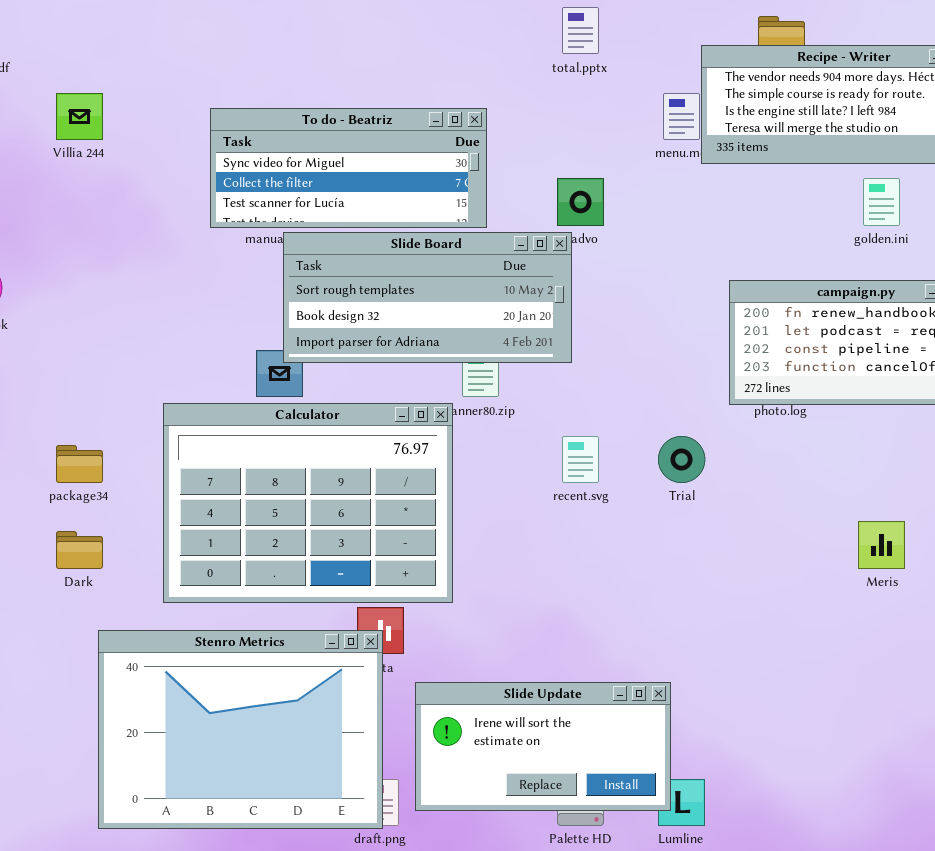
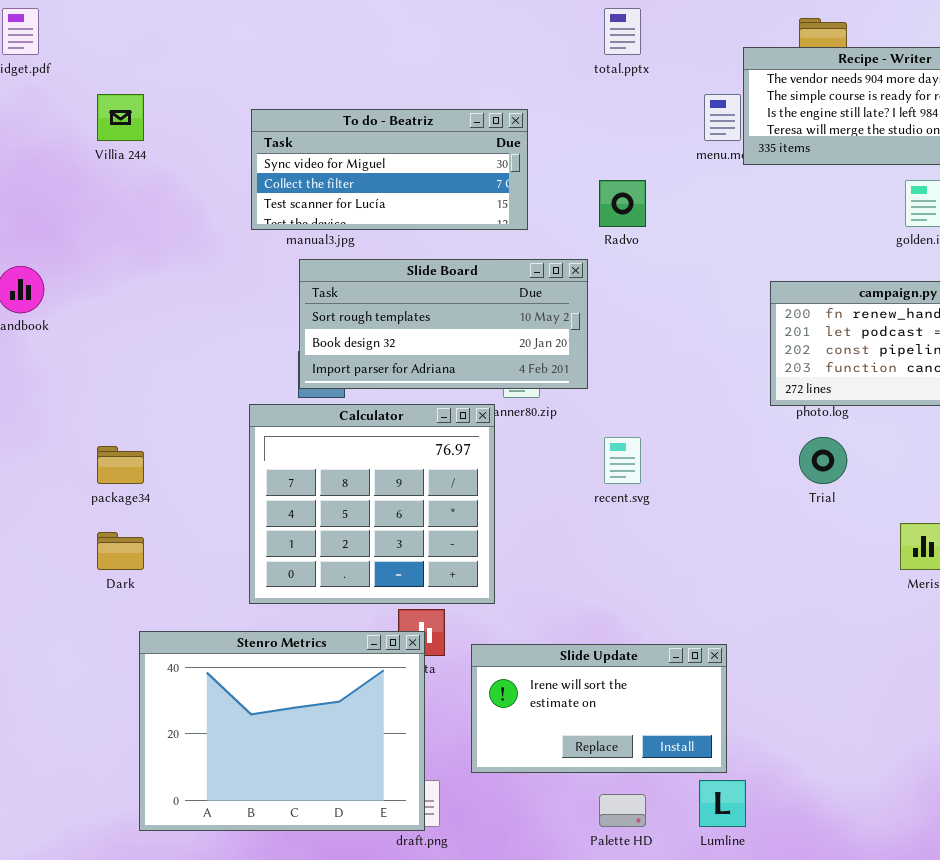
Slide Board: [283,232,572,363] -> [299,259,588,389], moved
Calculator: [163,403,453,603] -> [249,404,495,604], resized
Trial: [658,436,705,483] -> [799,437,847,484], moved
Slide Update: [415,682,671,811] -> [471,644,727,773], moved

